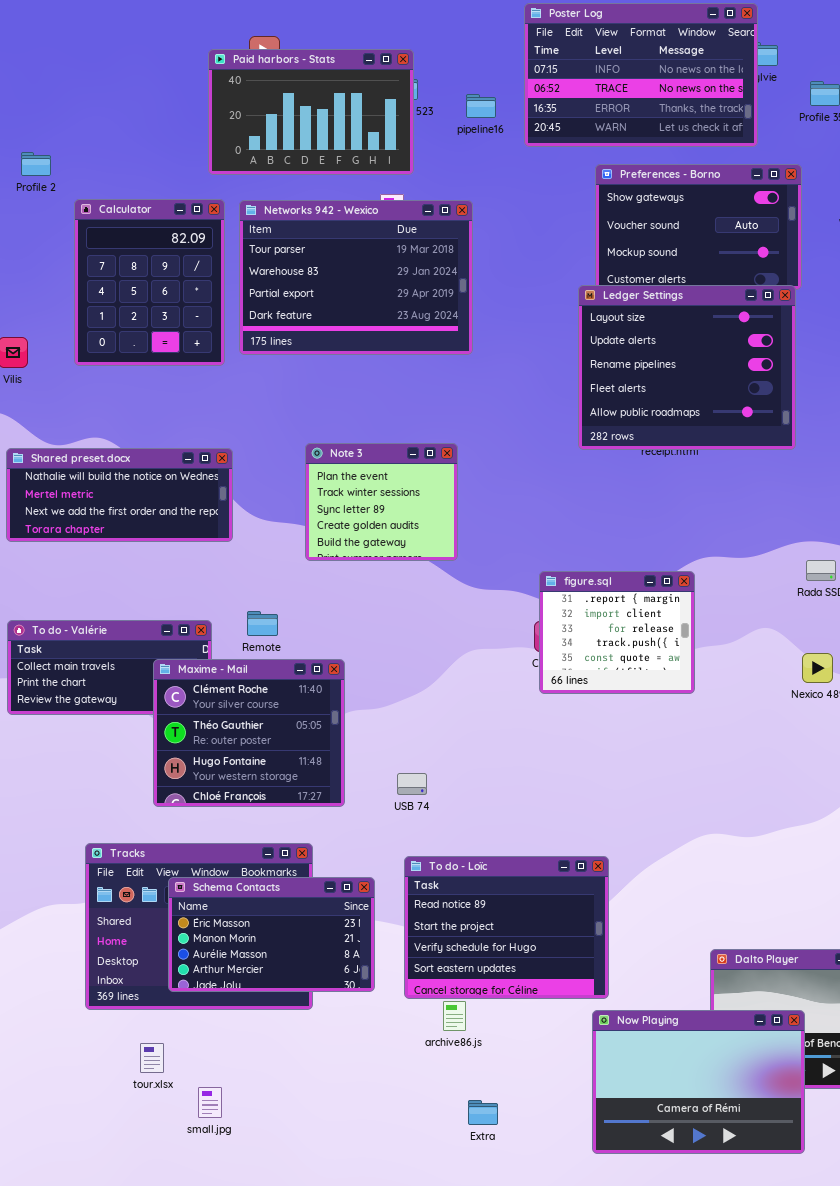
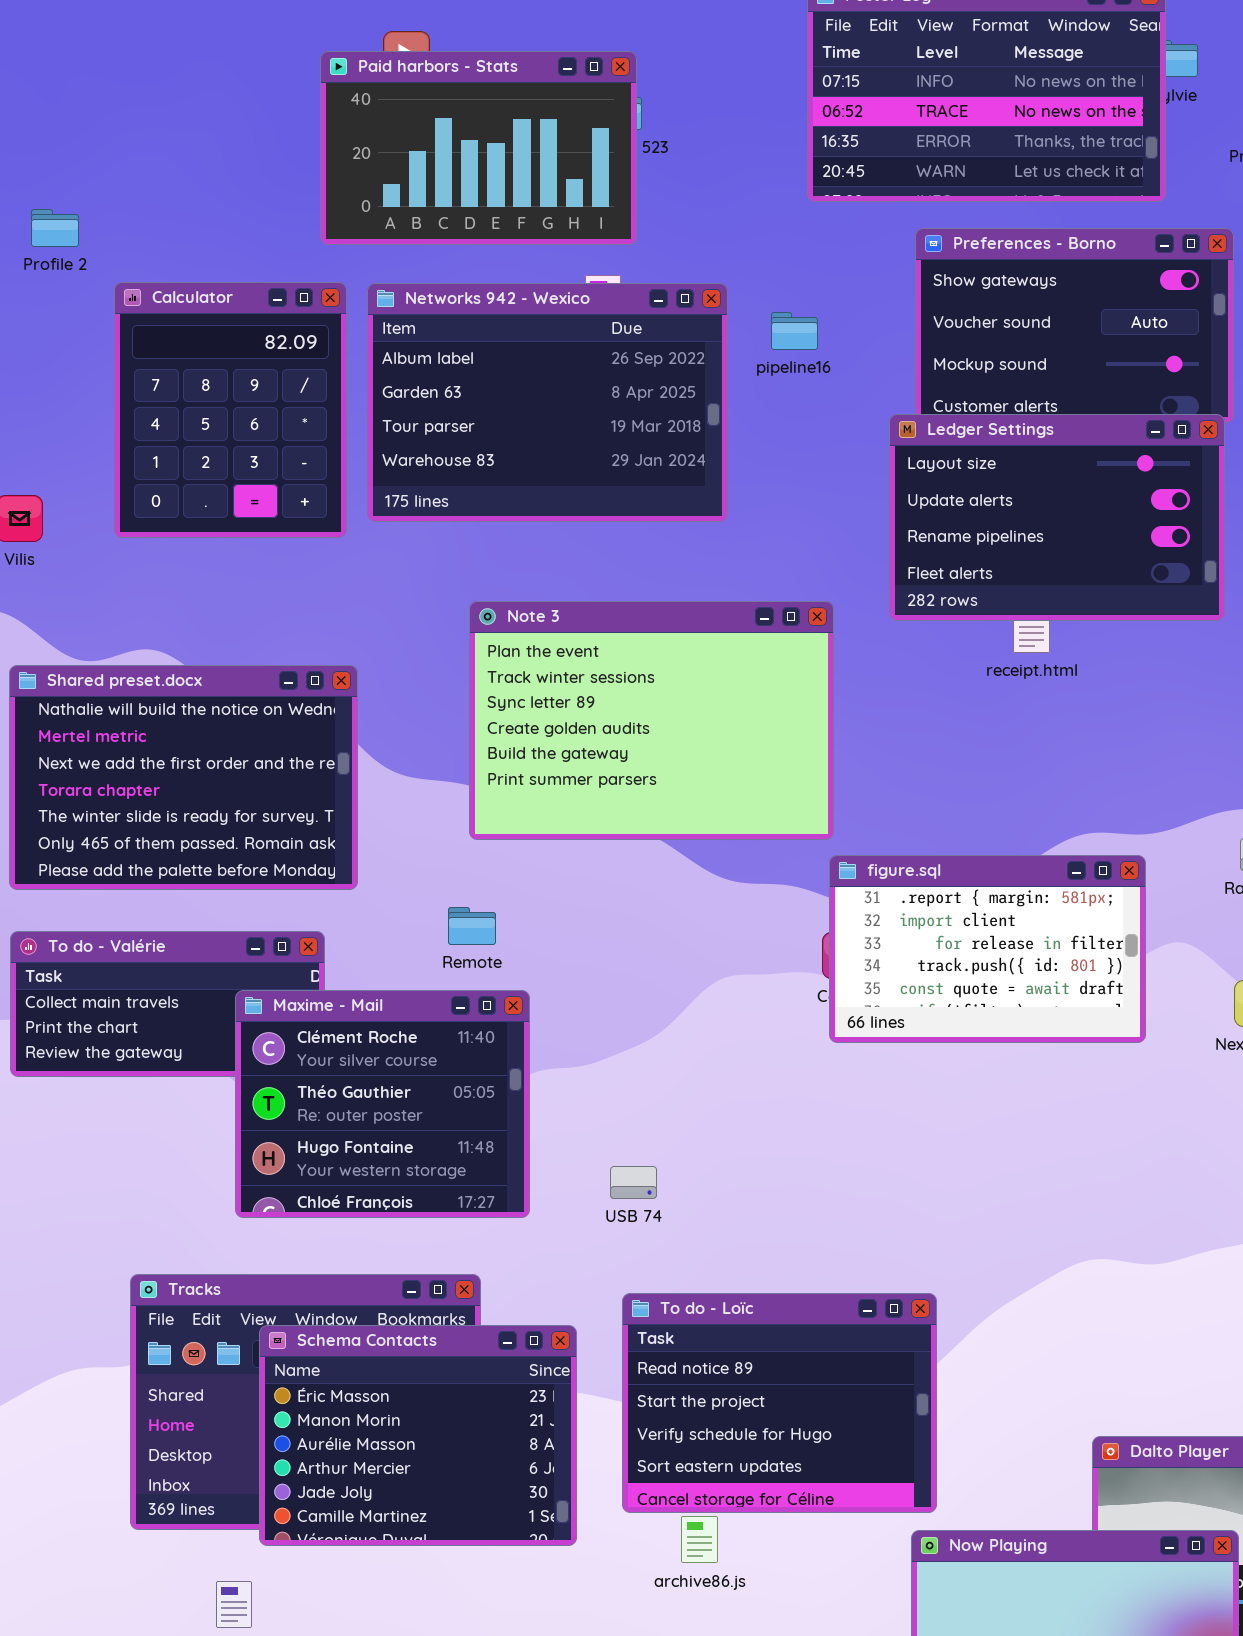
pipeline16: [466,94,496,118] -> [771,312,818,350], moved
Networks 942 - Wexico: [239,200,473,355] -> [367,283,728,522], scrolled up 2 rows
Ledger Settings: [578,285,796,450] -> [889,414,1225,621], resized
Note 3: [305,443,458,561] -> [469,601,834,840], resized
Shared preset.docx: [6,448,233,542] -> [9,665,358,890], resized
figure.sql: [539,571,695,694] -> [829,855,1146,1043], resized
Remote: [247,611,278,636] -> [448,907,496,945], moved
Schema Contacts: [168,877,375,992] -> [259,1325,577,1546], resized

